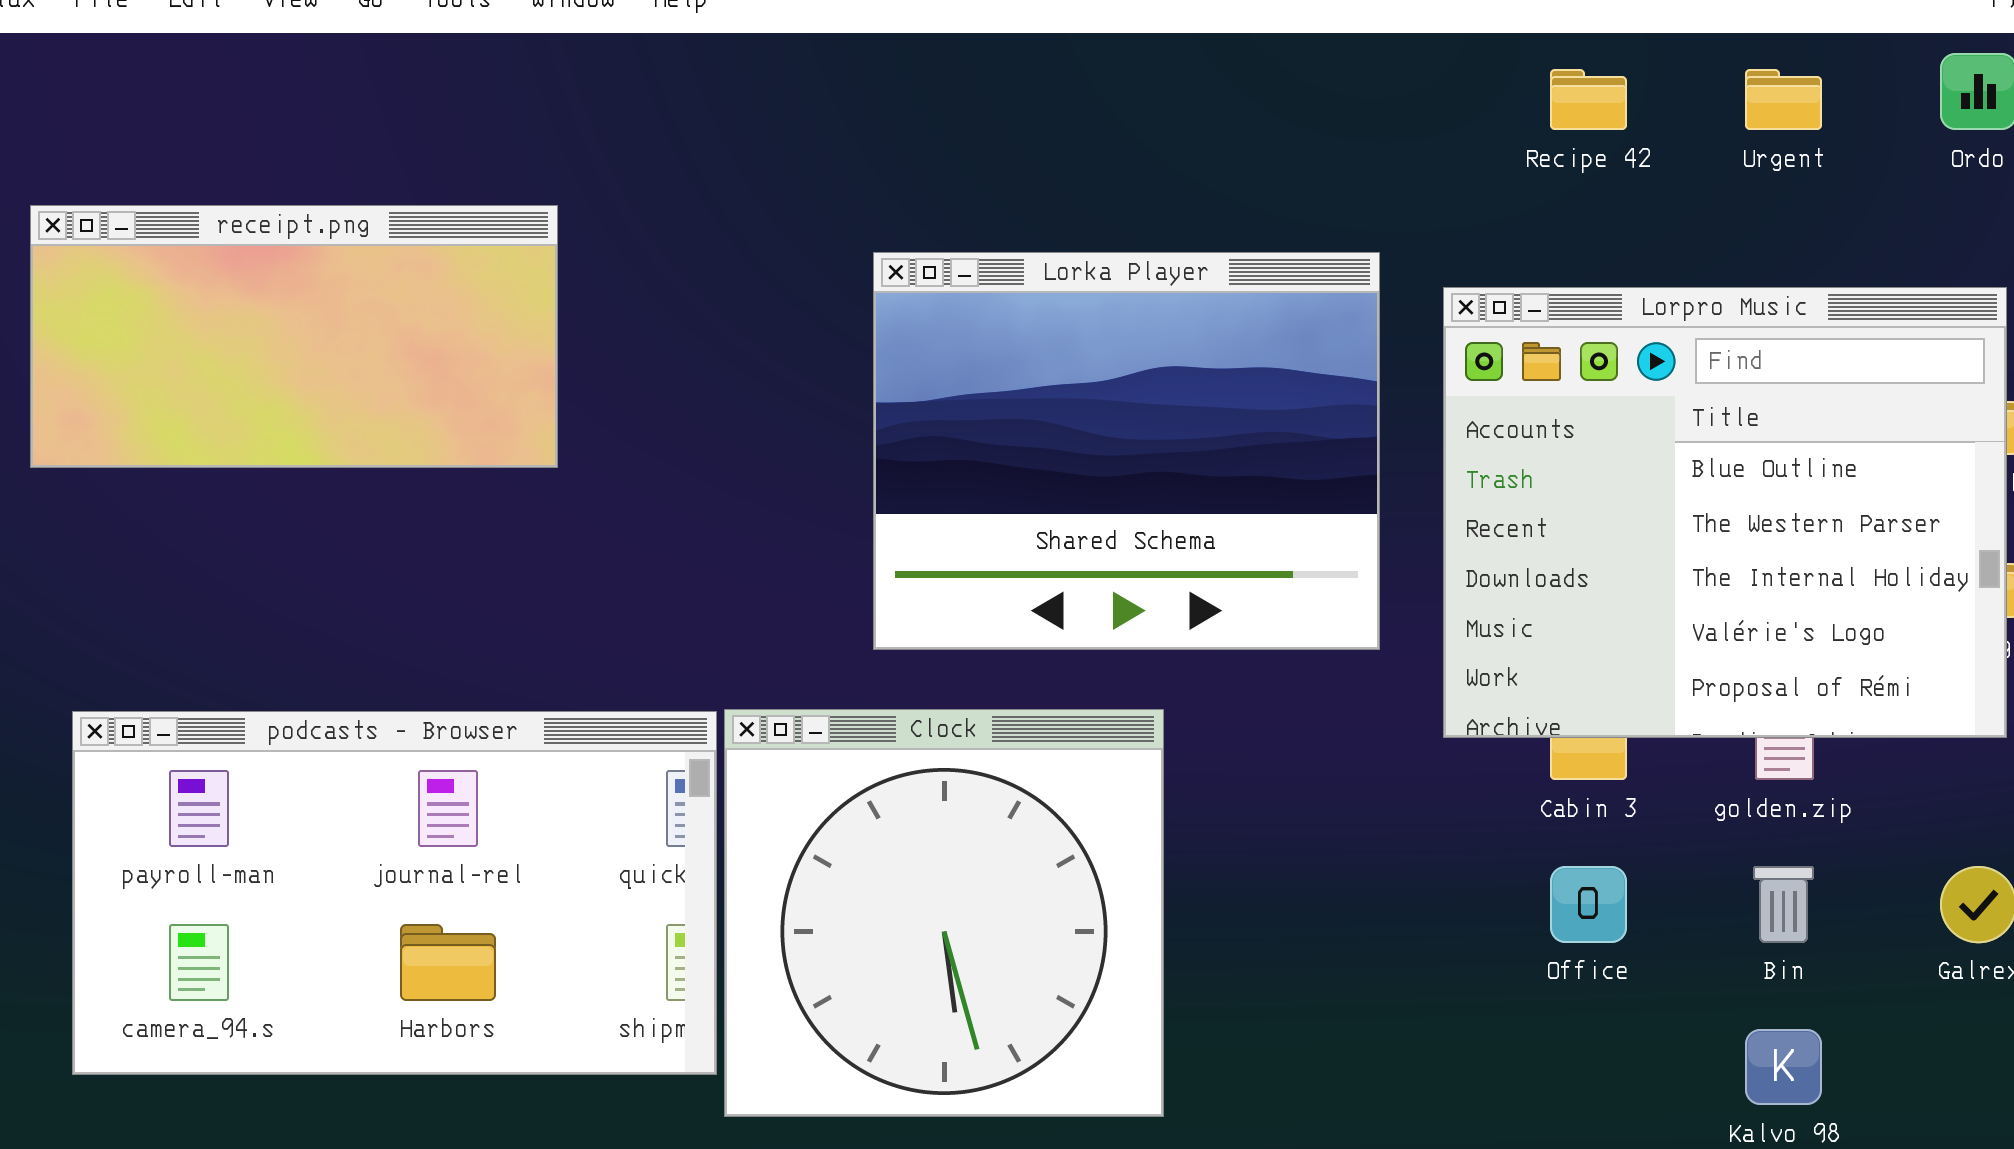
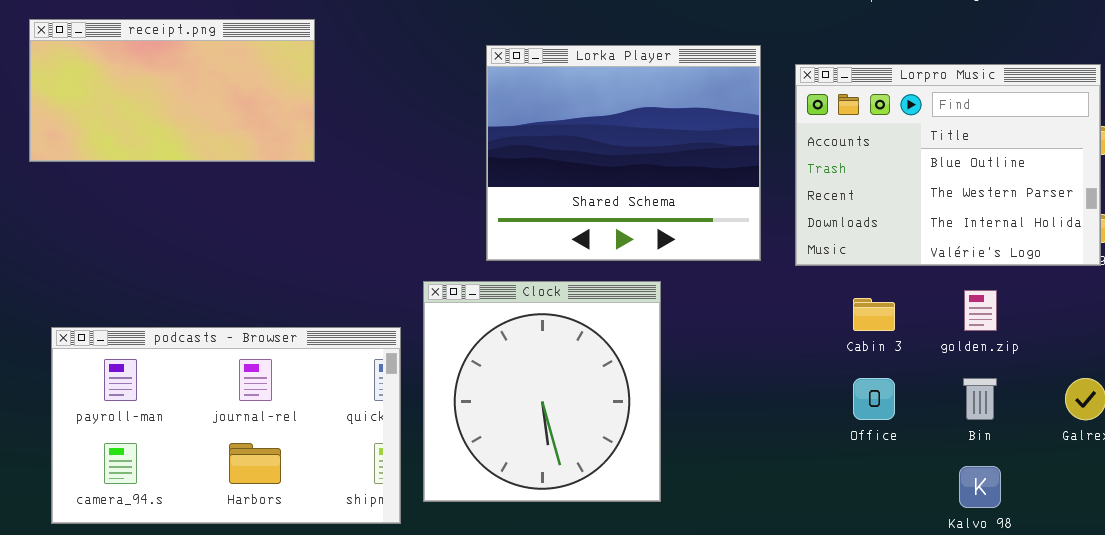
Lorpro Music: [1443,287,2007,738] -> [795,64,1101,266], resized
Clock: [724,709,1164,1117] -> [423,281,661,502], moved
podcasts - Browser: [72,711,717,1075] -> [51,327,401,524], moved

